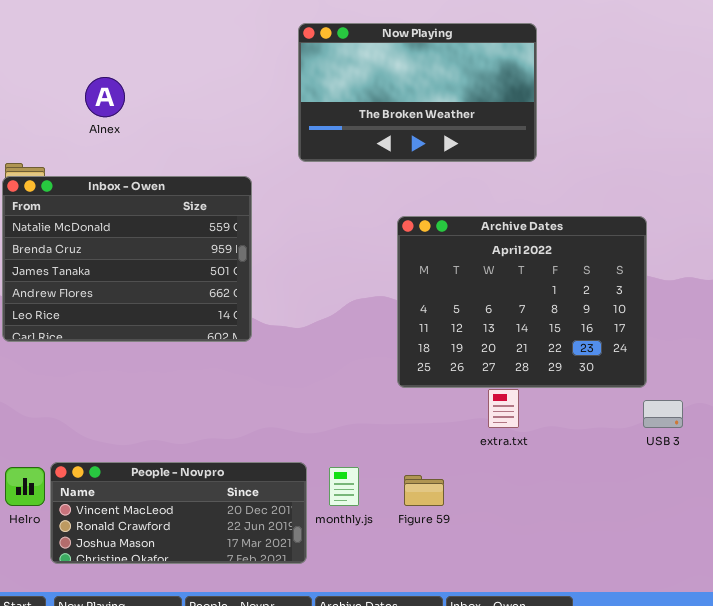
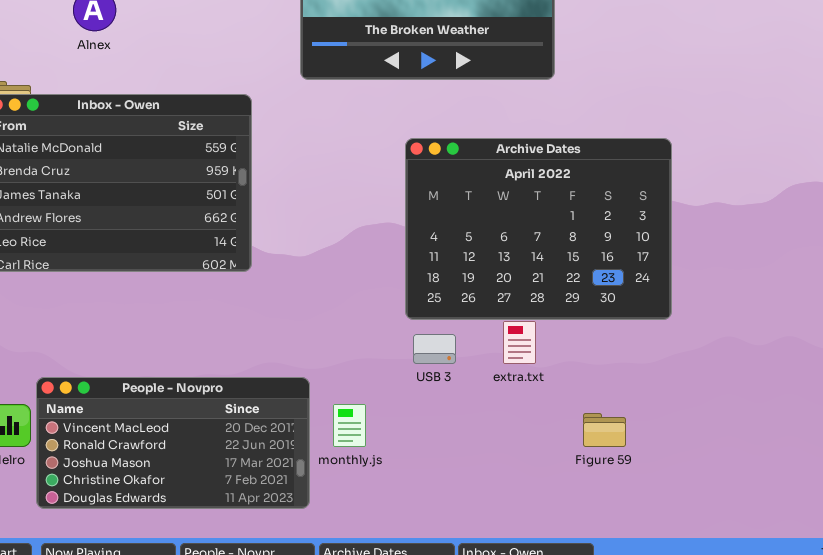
USB 3: [643,400,683,428] -> [413,334,456,364], moved
People - Novpro: [50,462,307,564] -> [36,377,310,509], resized
Figure 59: [404,475,444,506] -> [583,413,626,447], moved

